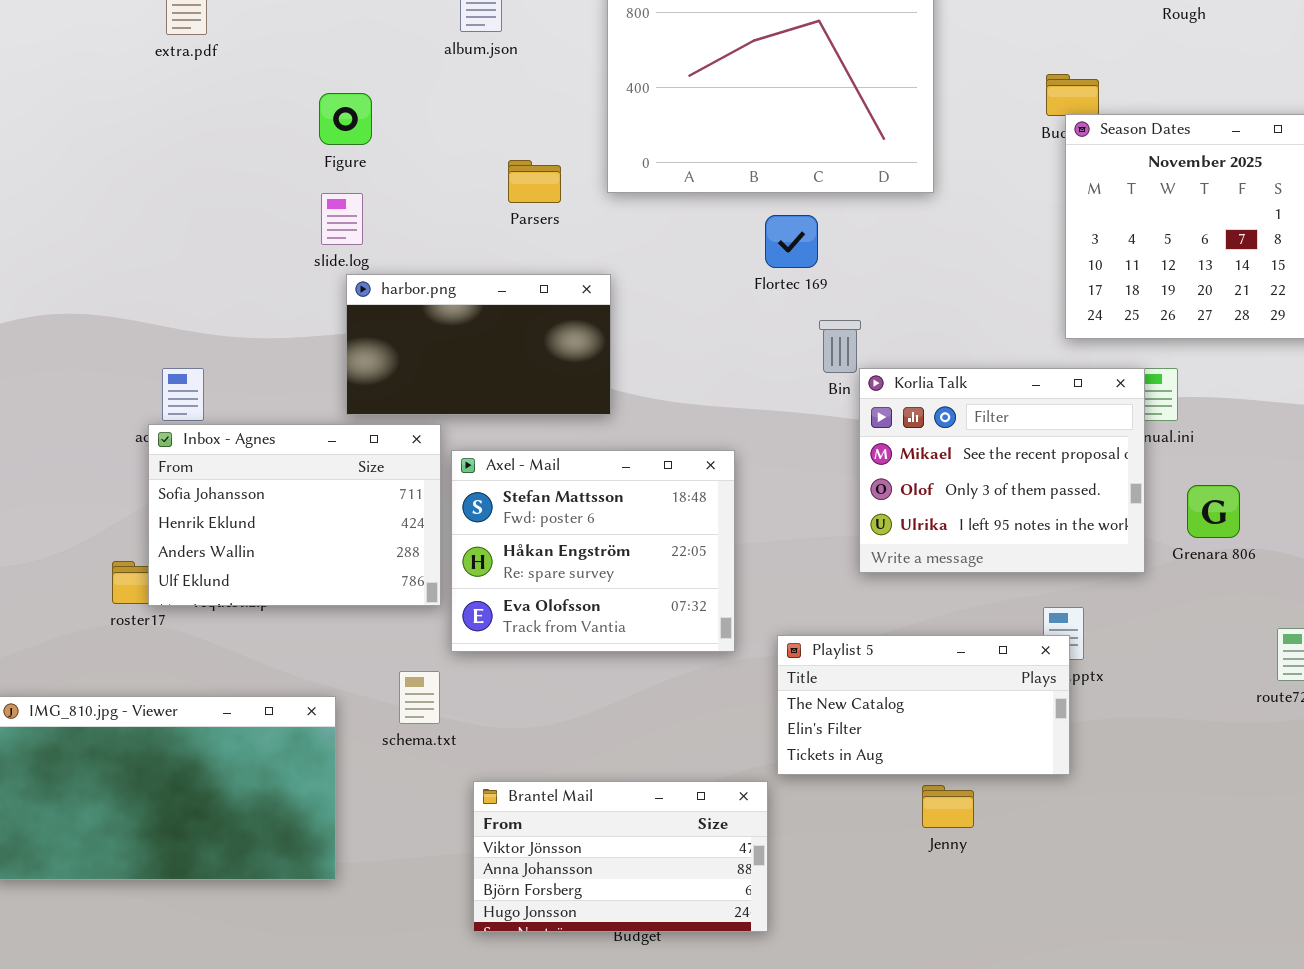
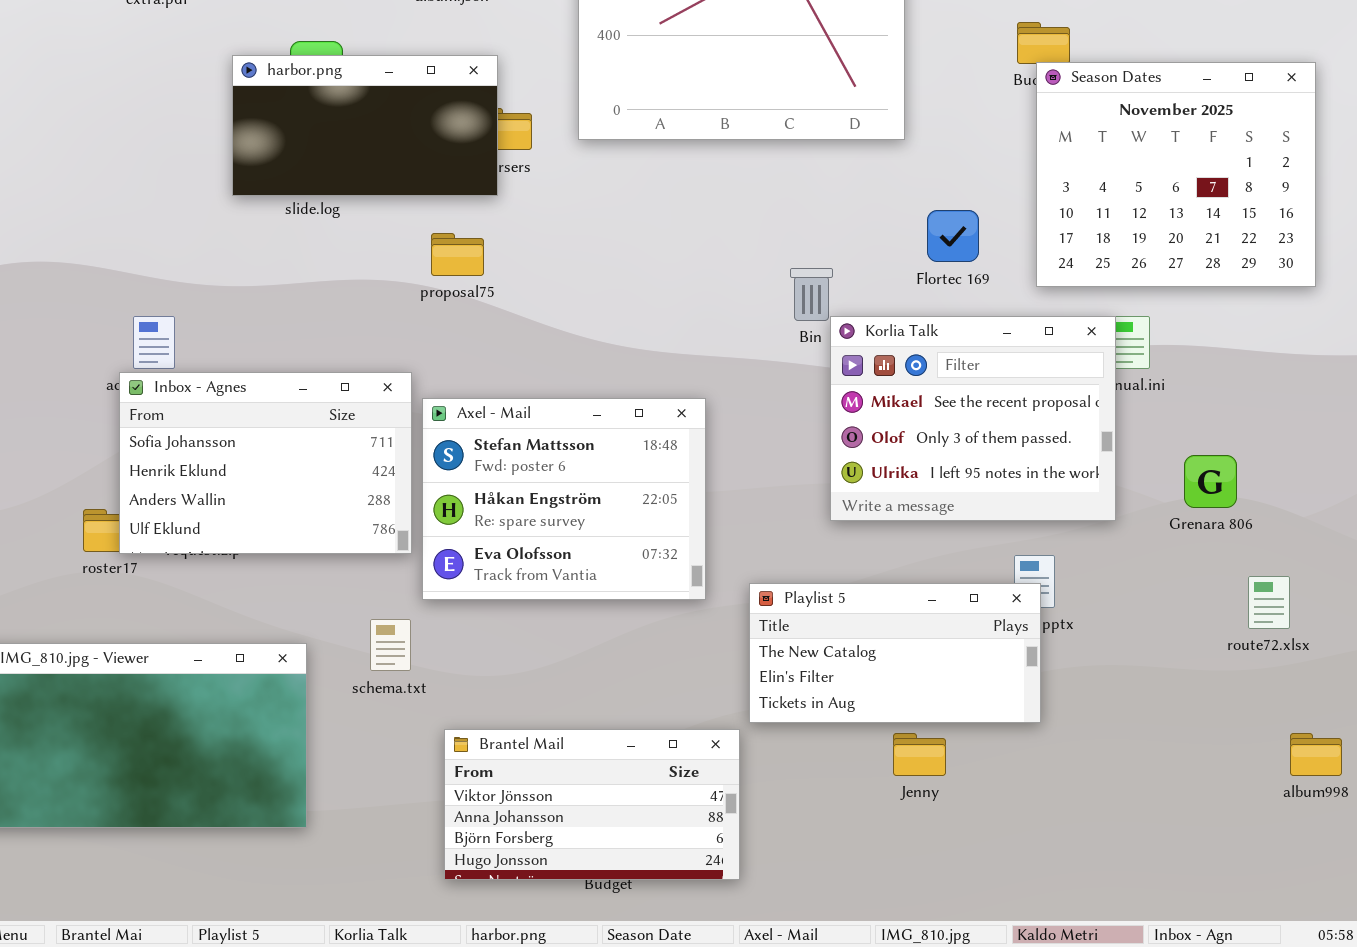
Flortec 169: [765,215,818,268] -> [927,210,979,262], moved
harbor.png: [346,274,611,415] -> [232,55,498,196], moved
Grenara 806: [1187,485,1240,538] -> [1184,455,1237,508], moved

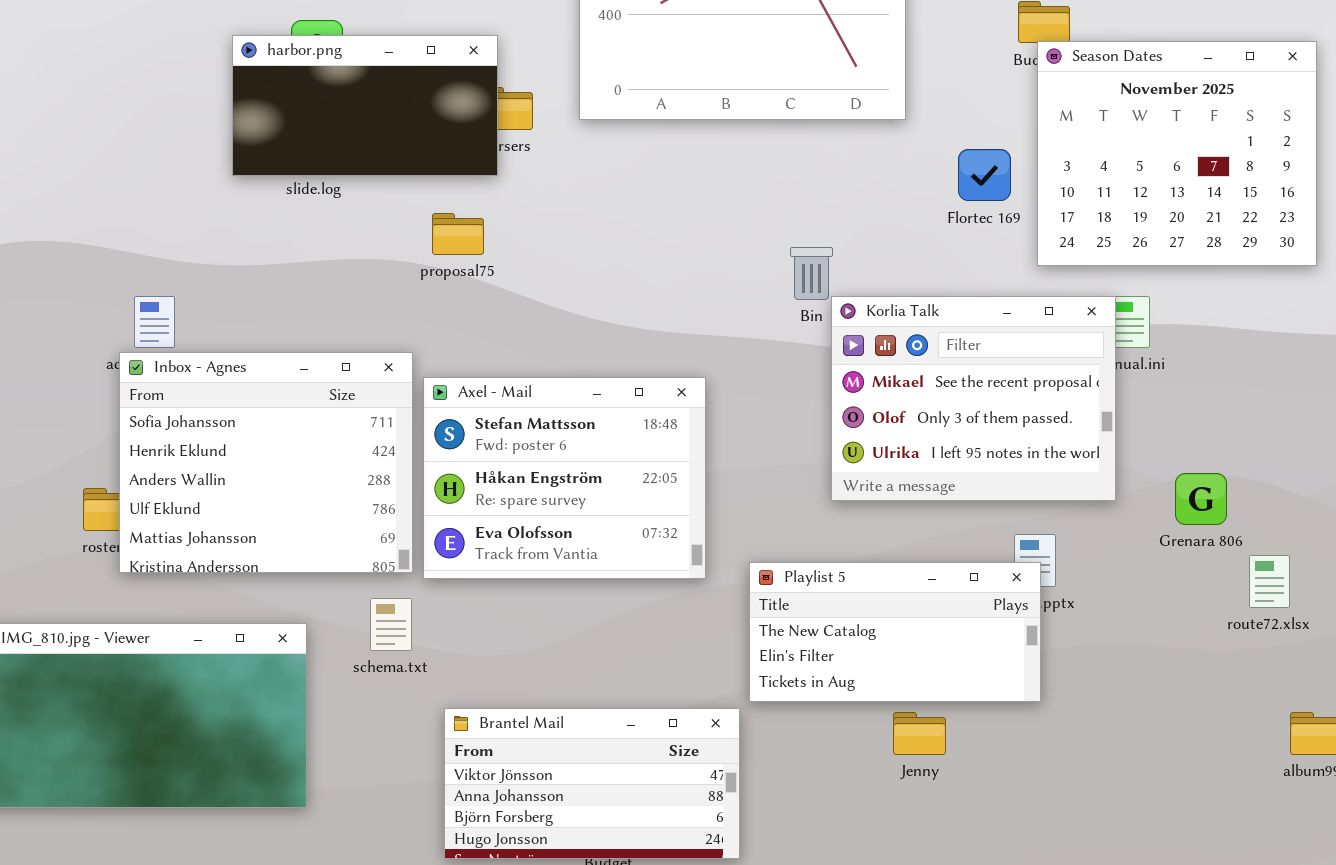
Flortec 169: [927,210,979,262] -> [958,149,1011,201], moved
Inbox - Agnes: [119,372,412,554] -> [119,352,413,573], resized
Grenara 806: [1184,455,1237,508] -> [1175,473,1227,525], moved

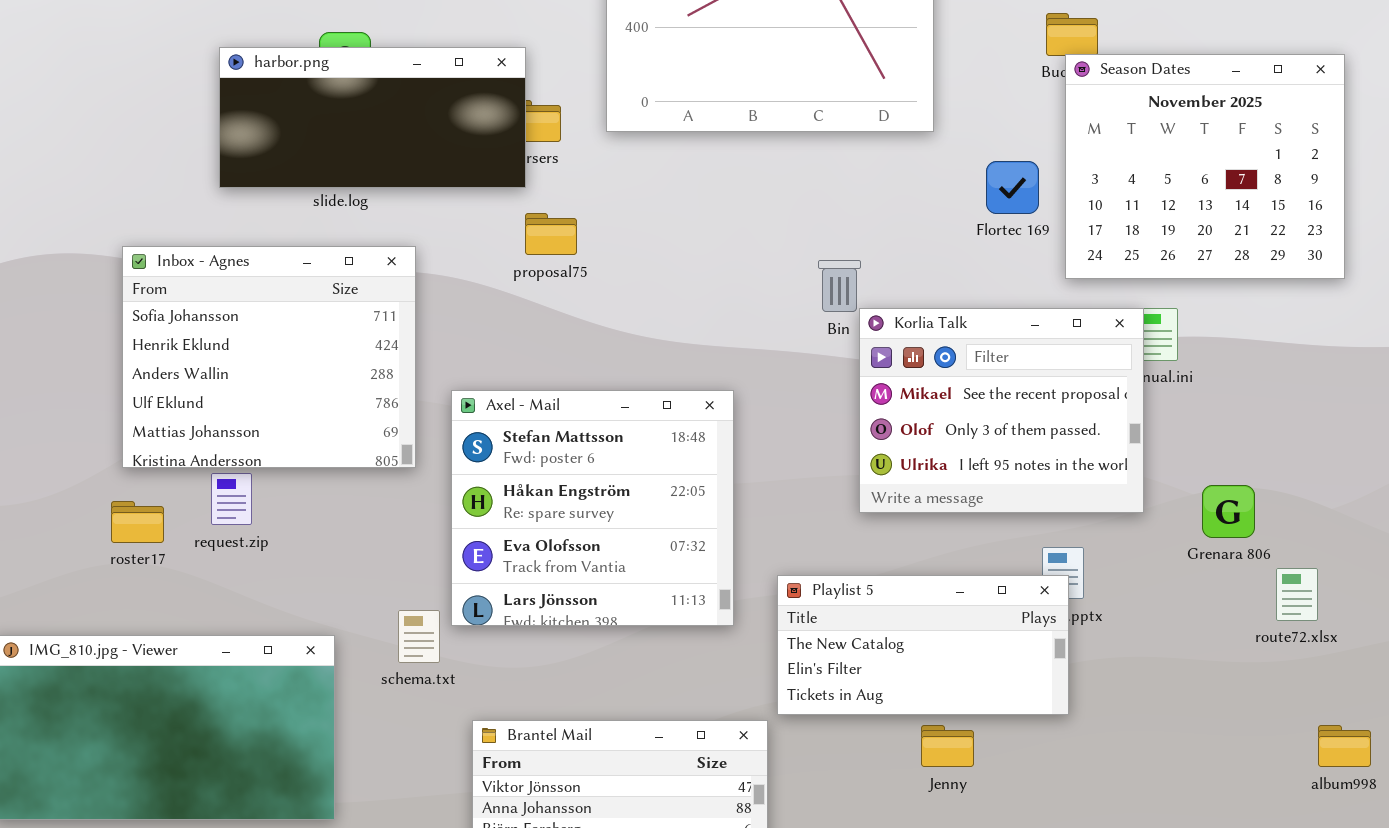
harbor.png: [232,35,498,176] -> [219,47,526,188], resized
proposal75: [432,213,484,255] -> [525,213,577,255], moved
Inbox - Agnes: [119,352,413,573] -> [122,246,416,468], moved
Axel - Mail: [423,377,706,579] -> [451,390,734,626], resized

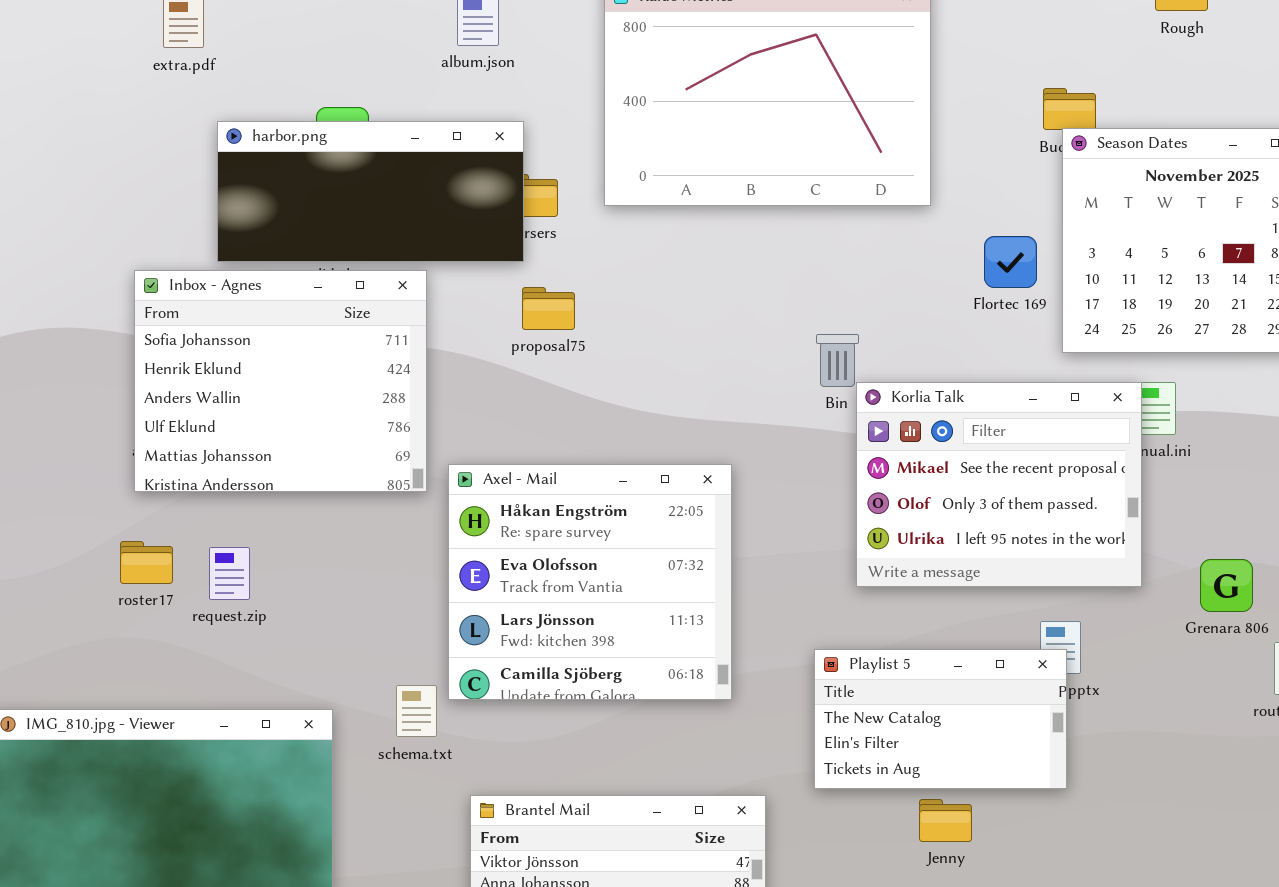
Inbox - Agnes: [122,246,416,468] -> [134,270,427,492], moved
Axel - Mail: [451,390,734,626] -> [448,464,732,700], scrolled down 1 row
roster17: [111,501,164,543] -> [120,541,173,584], moved
Playlist 5: [777,575,1069,715] -> [814,649,1067,789], resized

